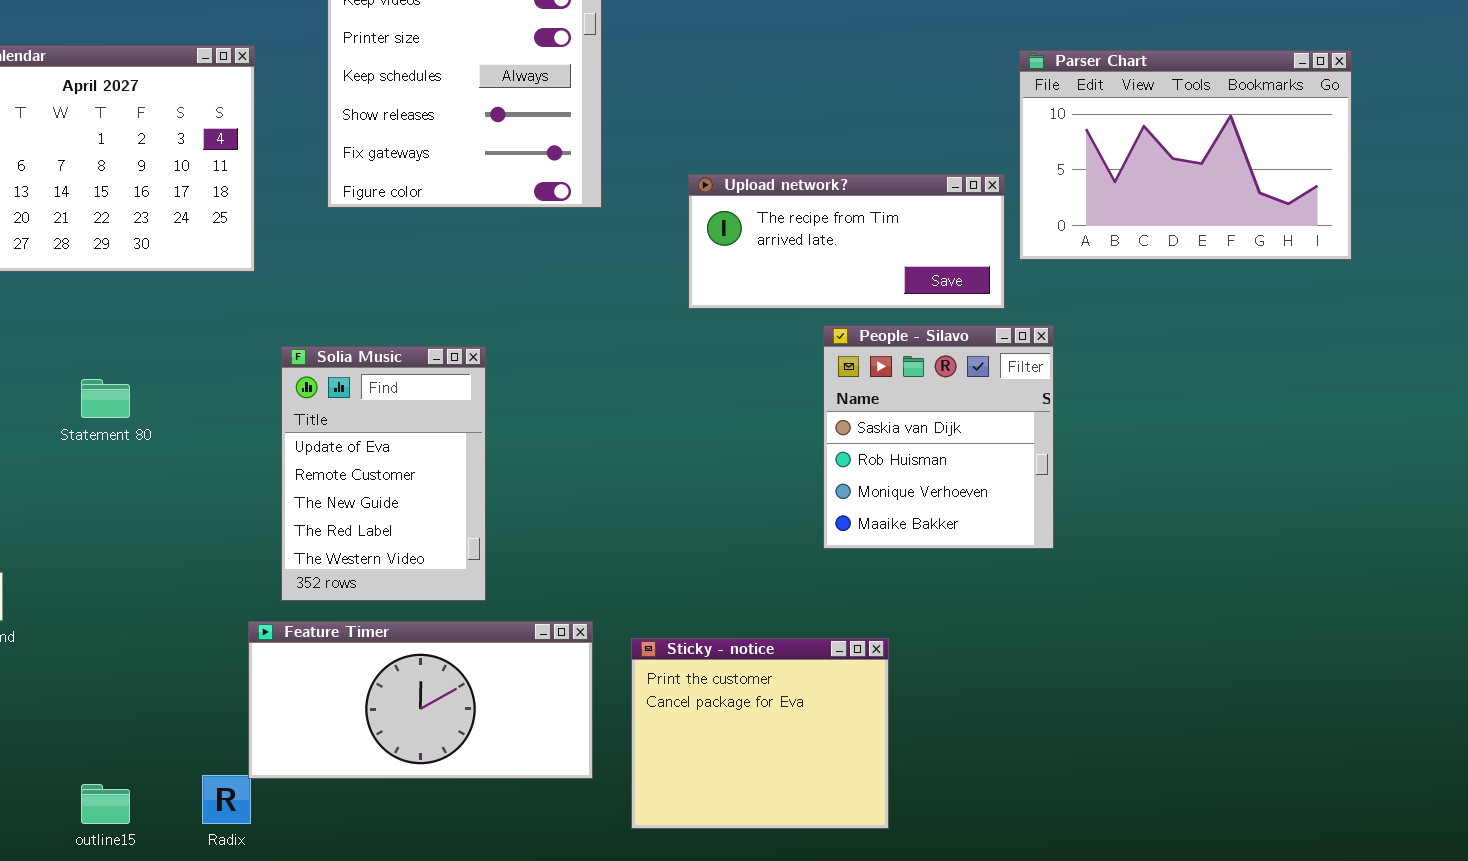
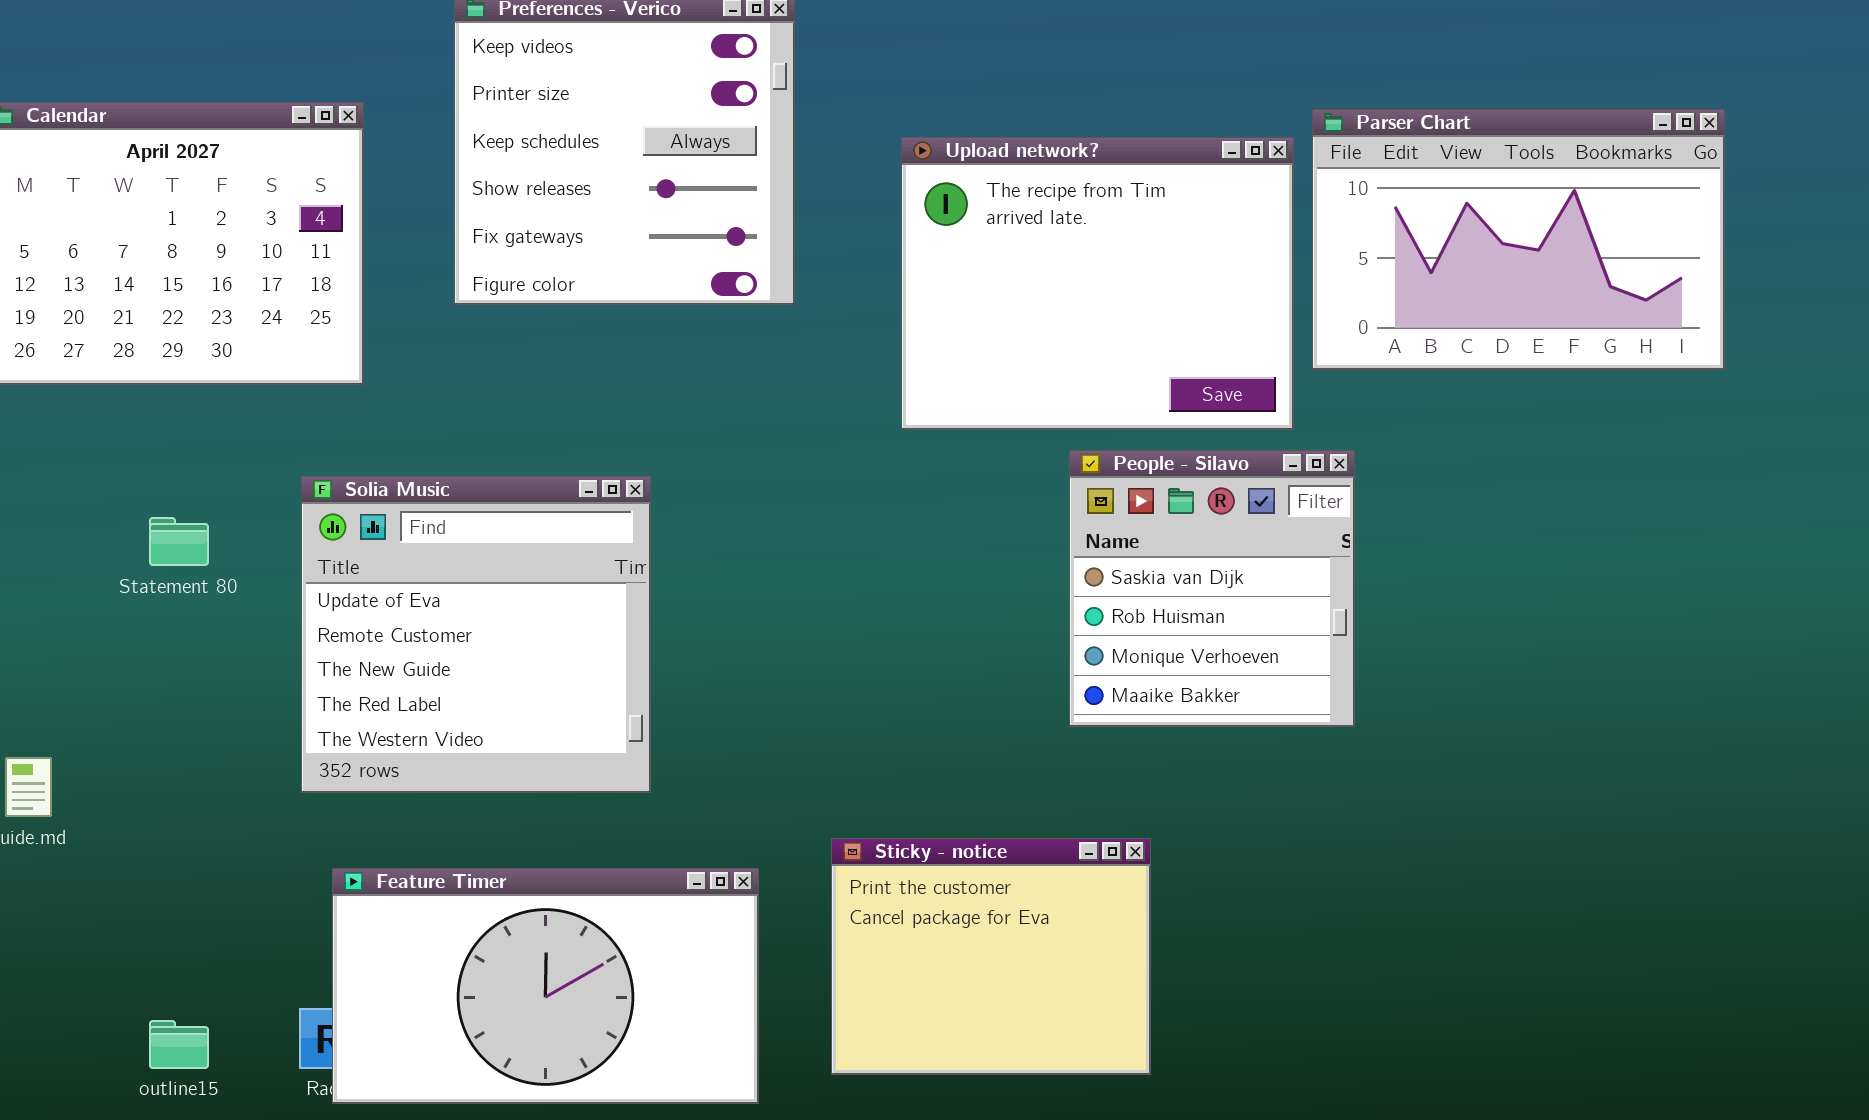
Upload network?: [688,174,1005,309] -> [901,137,1294,430], resized
Solia Music: [281,346,486,601] -> [301,476,651,793], resized
Feature Timer: [248,621,593,779] -> [332,868,759,1104], moved, resized

